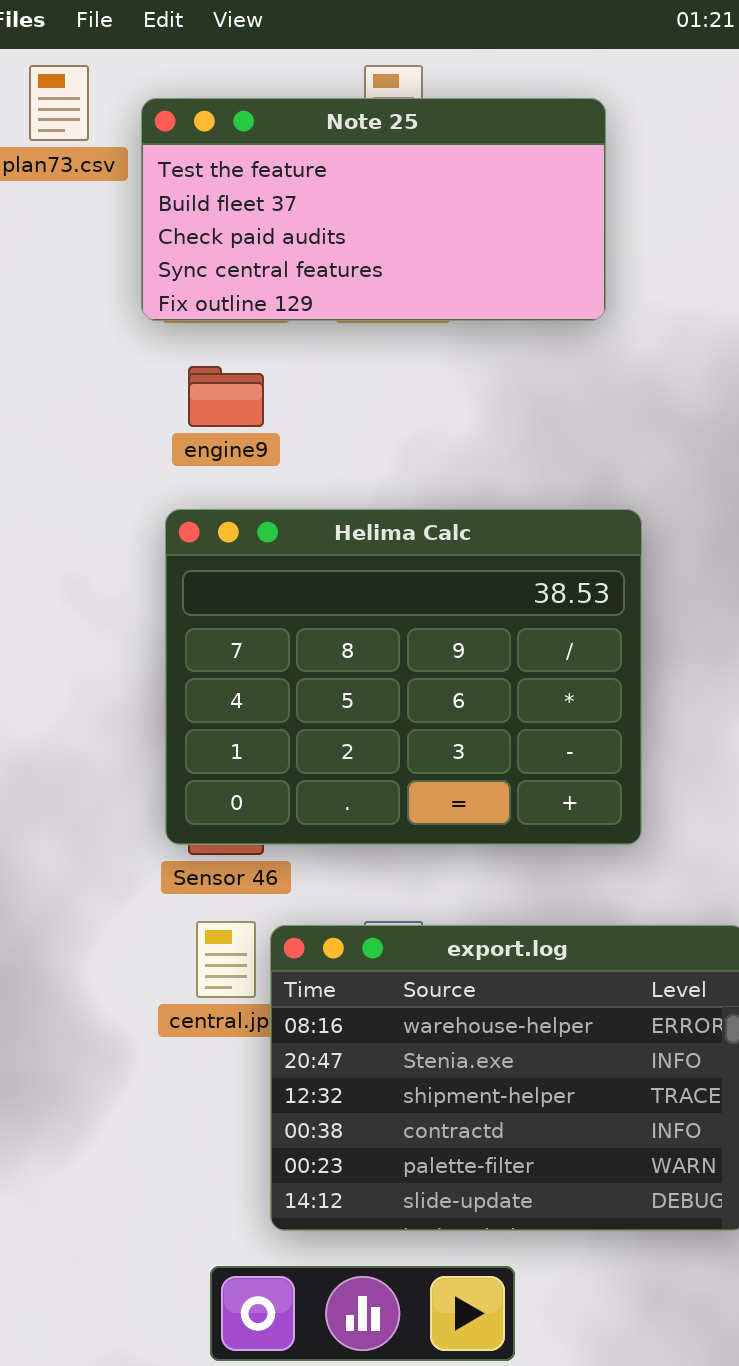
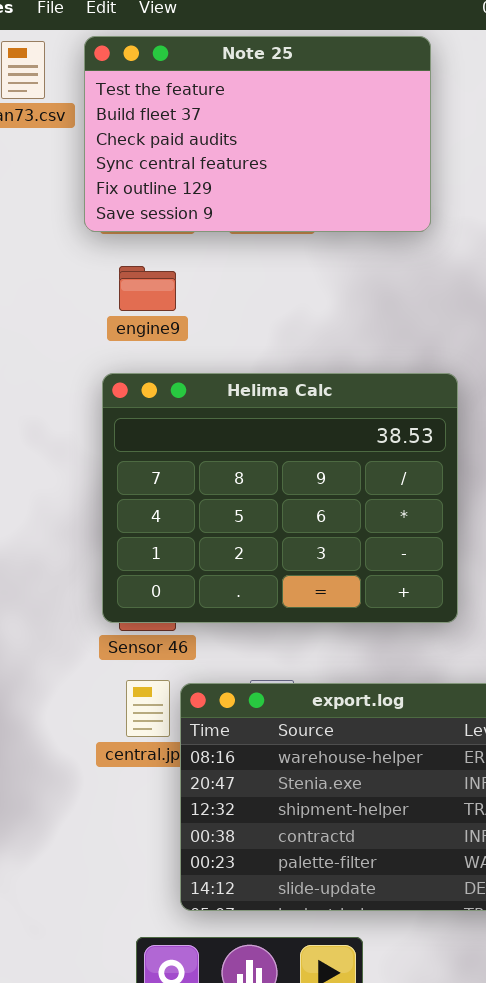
Note 25: [141,98,606,321] -> [84,36,431,232], resized

